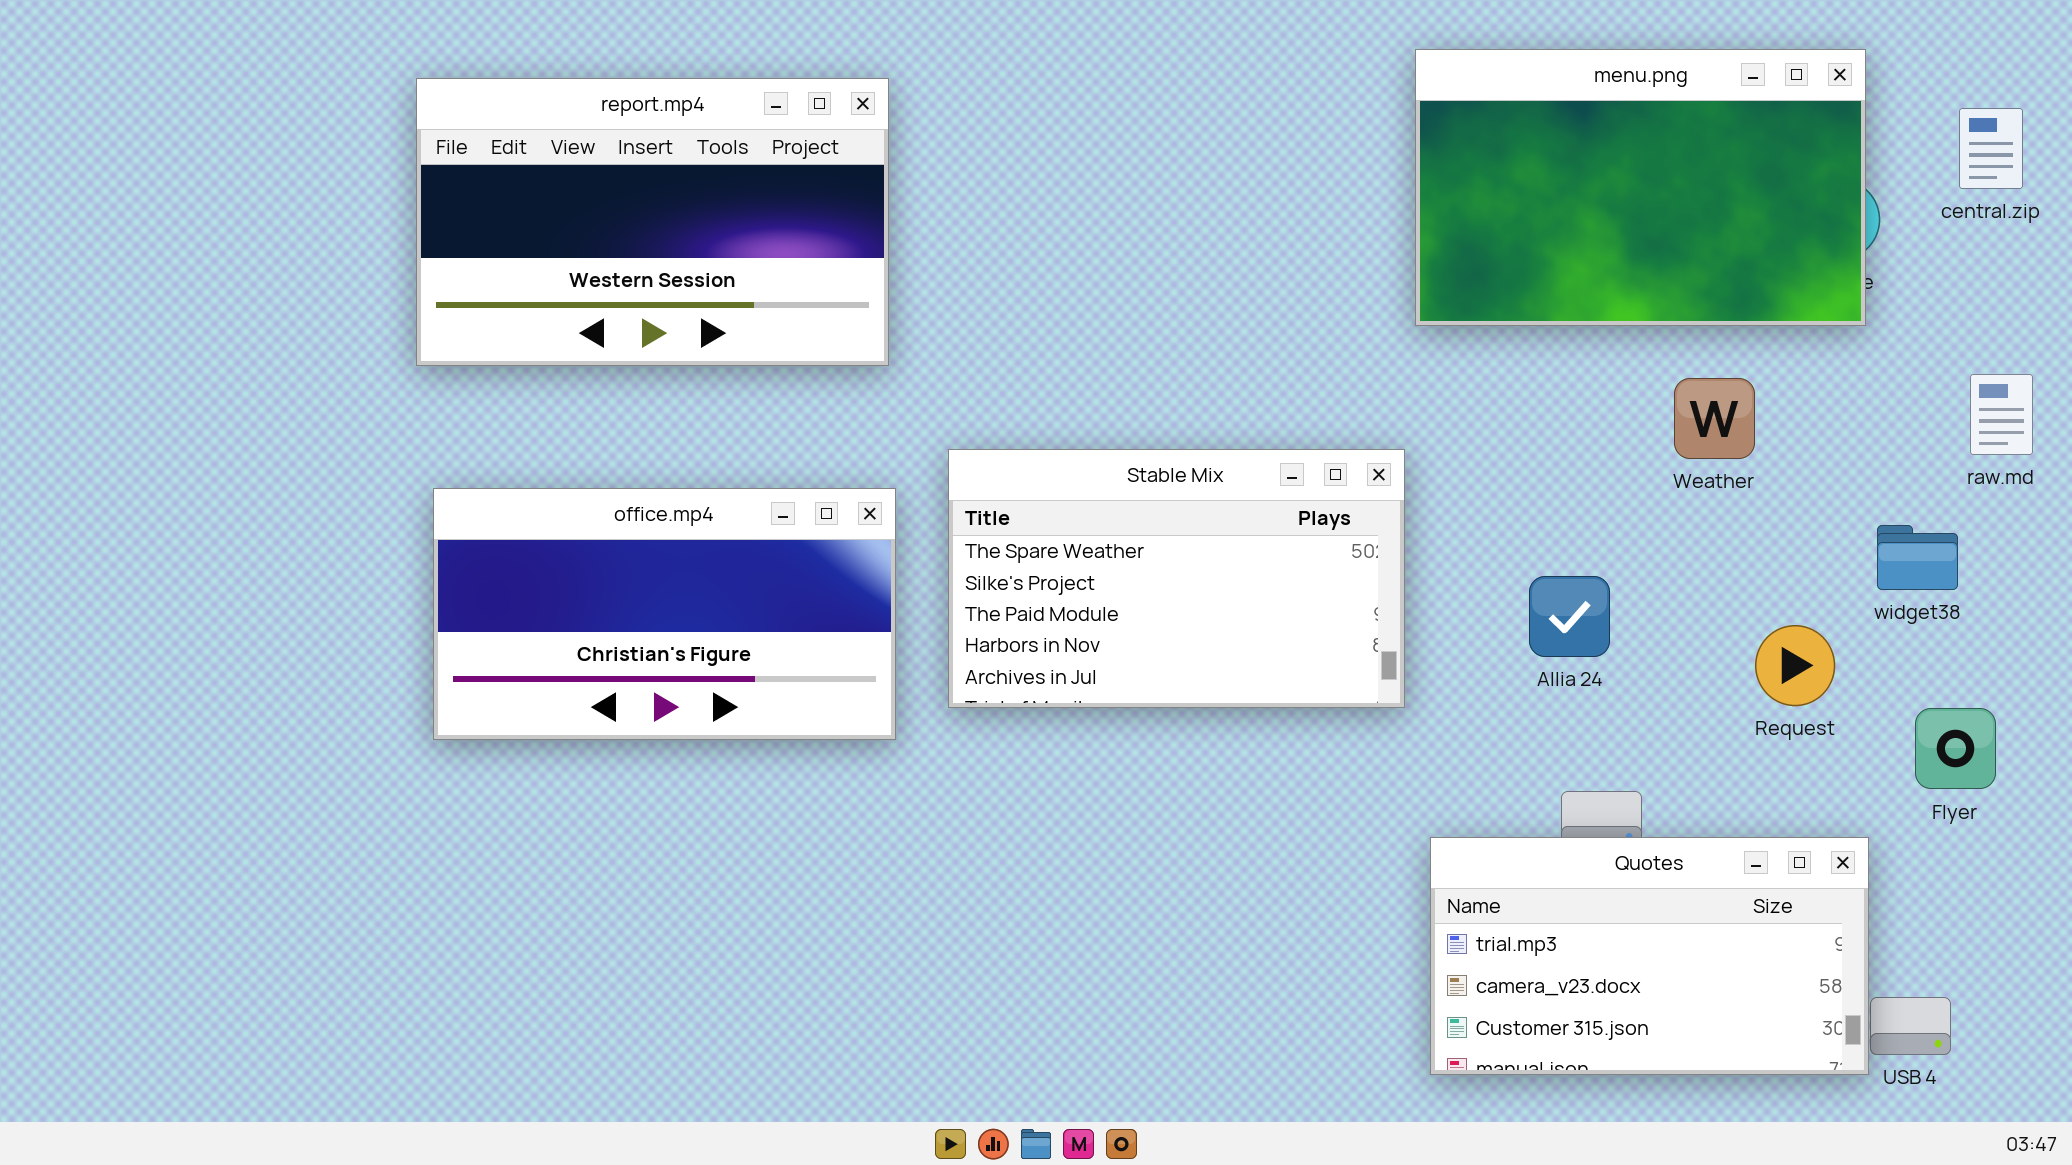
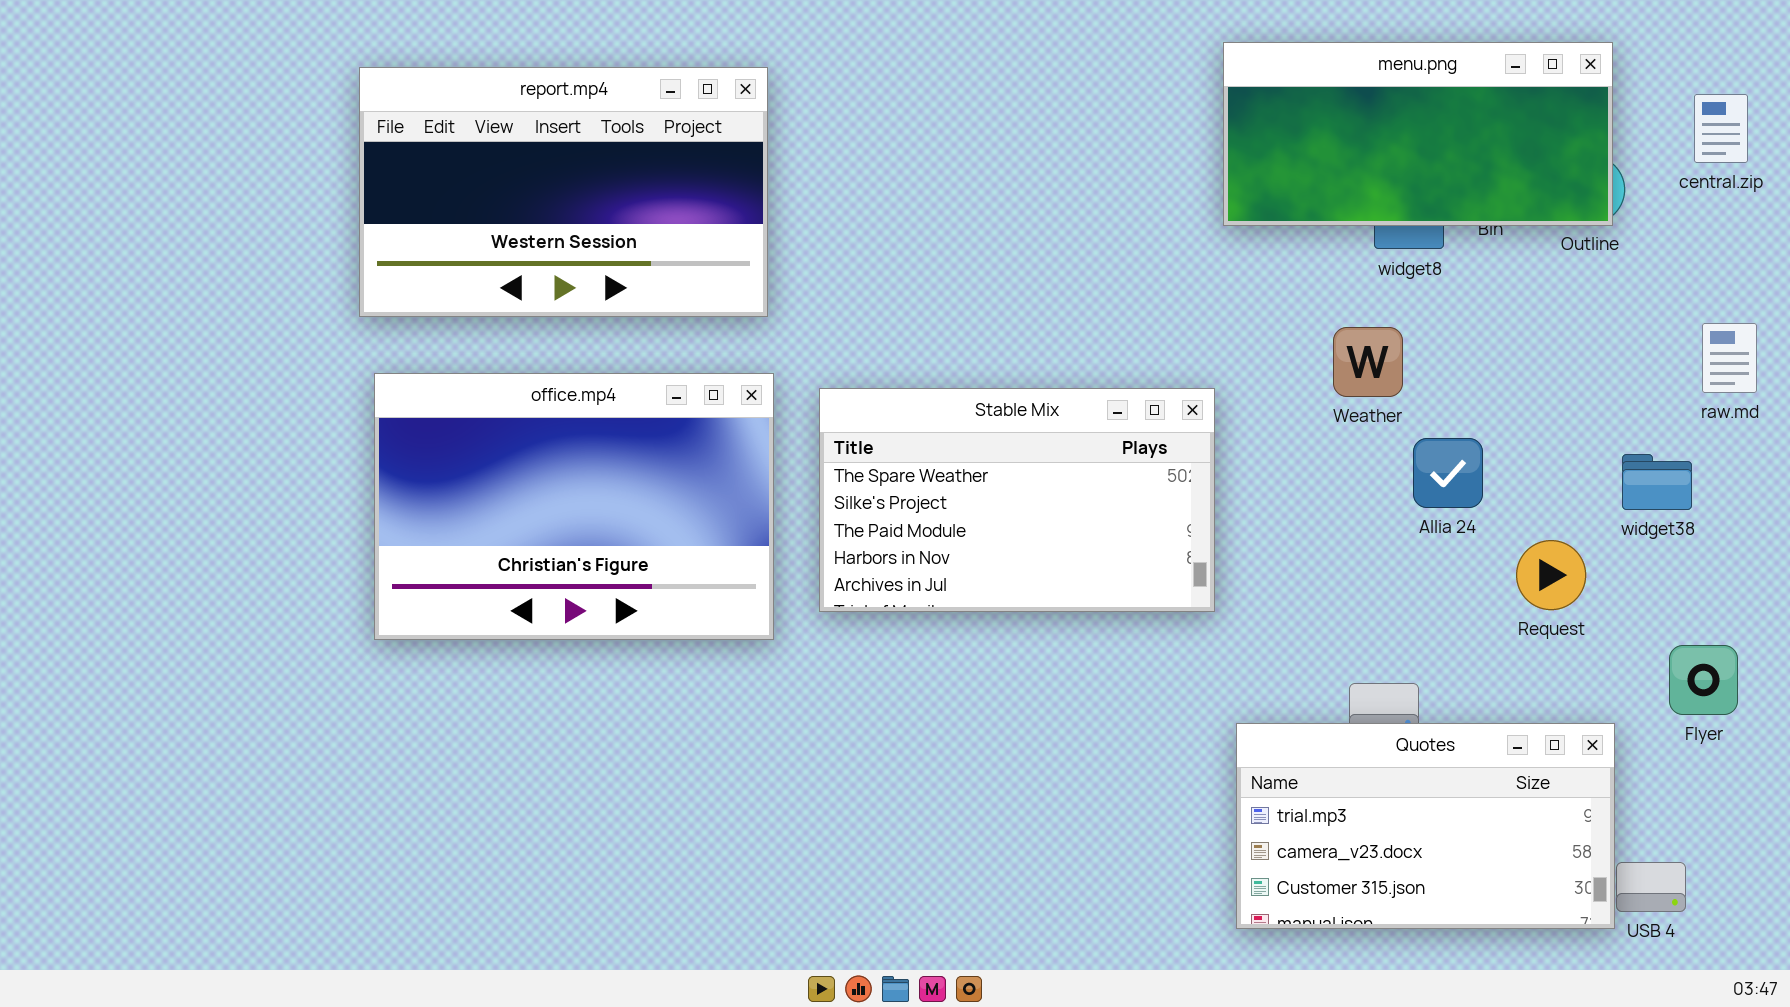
menu.png: [1415,49,1866,326] -> [1223,42,1613,226], resized
Weather: [1674,378,1755,459] -> [1333,327,1403,397], moved
office.mp4: [433,488,896,740] -> [374,373,774,640], resized
Allia 24: [1529,576,1610,657] -> [1413,438,1483,508], moved
Flyer: [1915,708,1996,789] -> [1669,645,1738,715], moved

